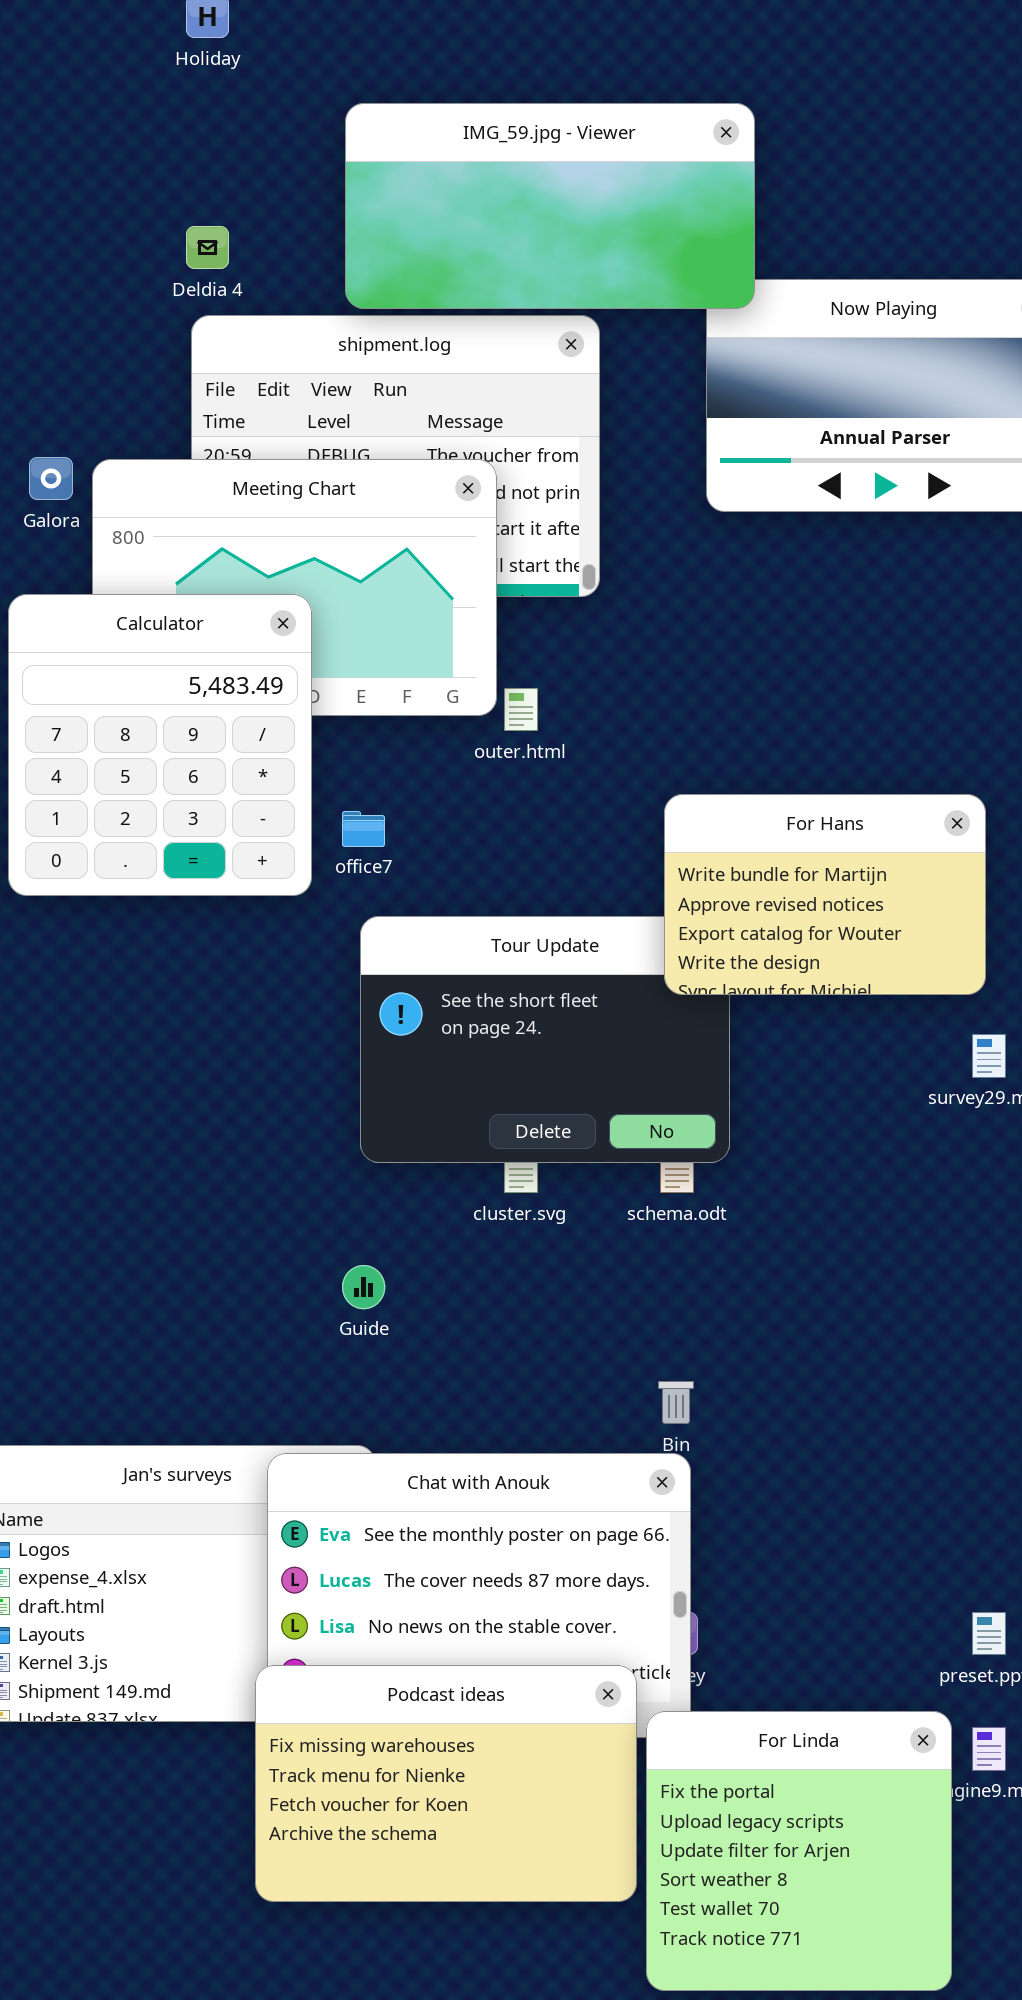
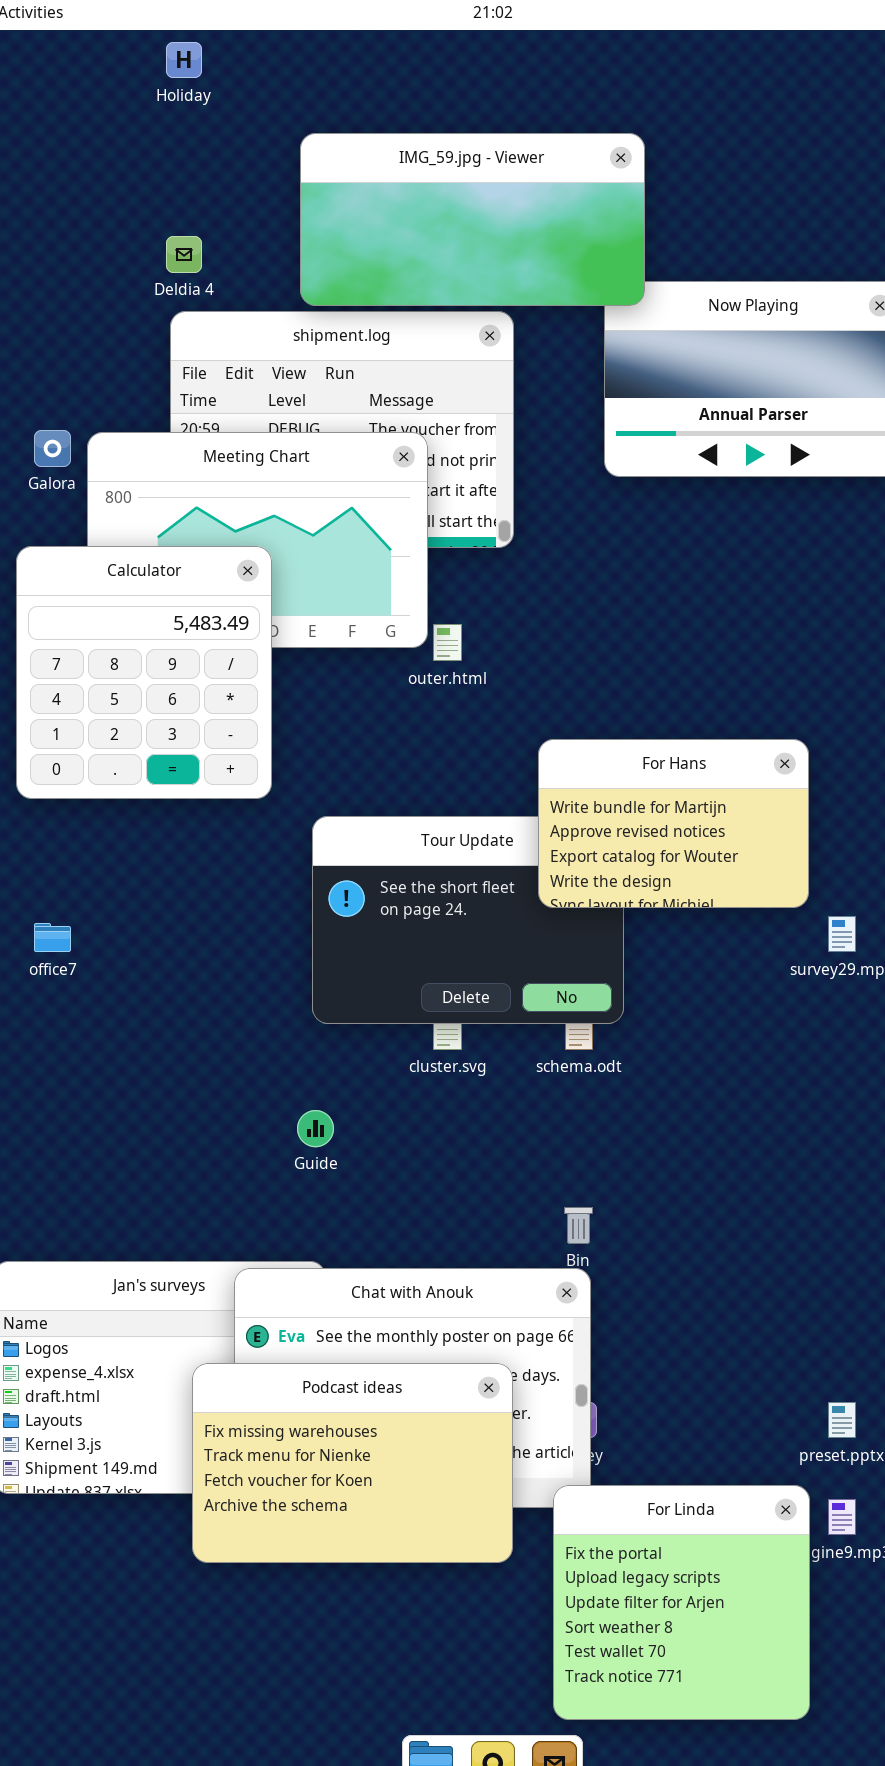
For Hans: [664,794,986,995] -> [538,739,809,908], moved
office7: [342,811,385,847] -> [34,923,71,952], moved
Podcast ideas: [255,1665,637,1902] -> [192,1363,513,1563], moved

